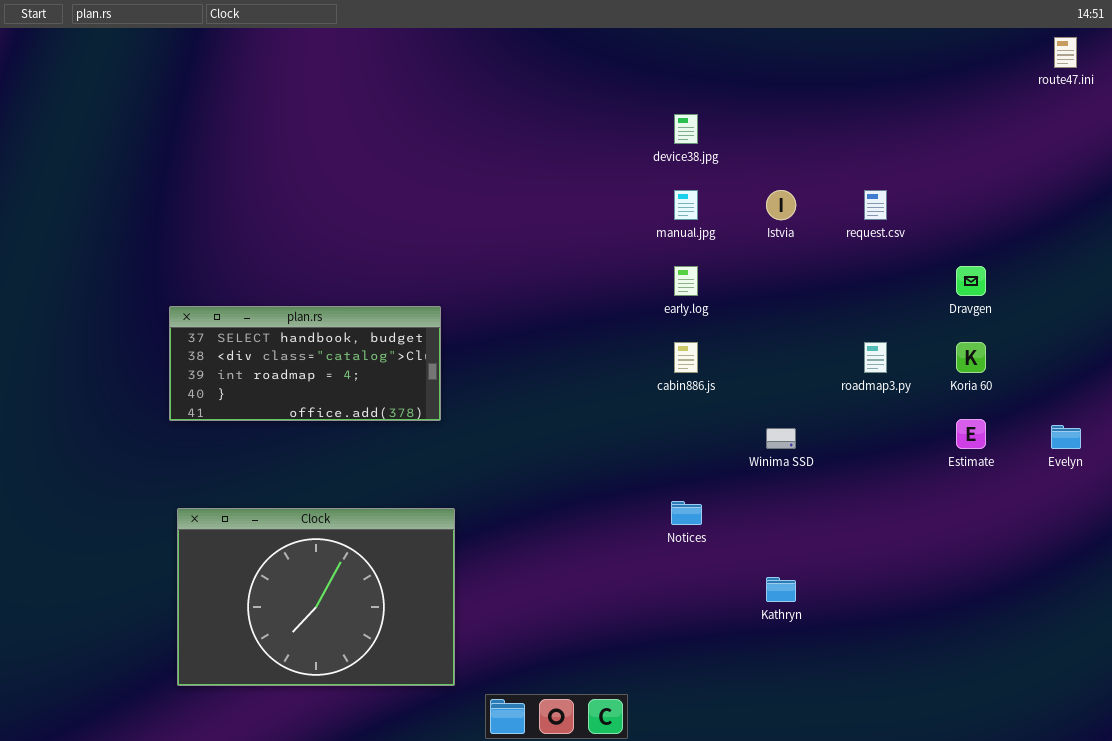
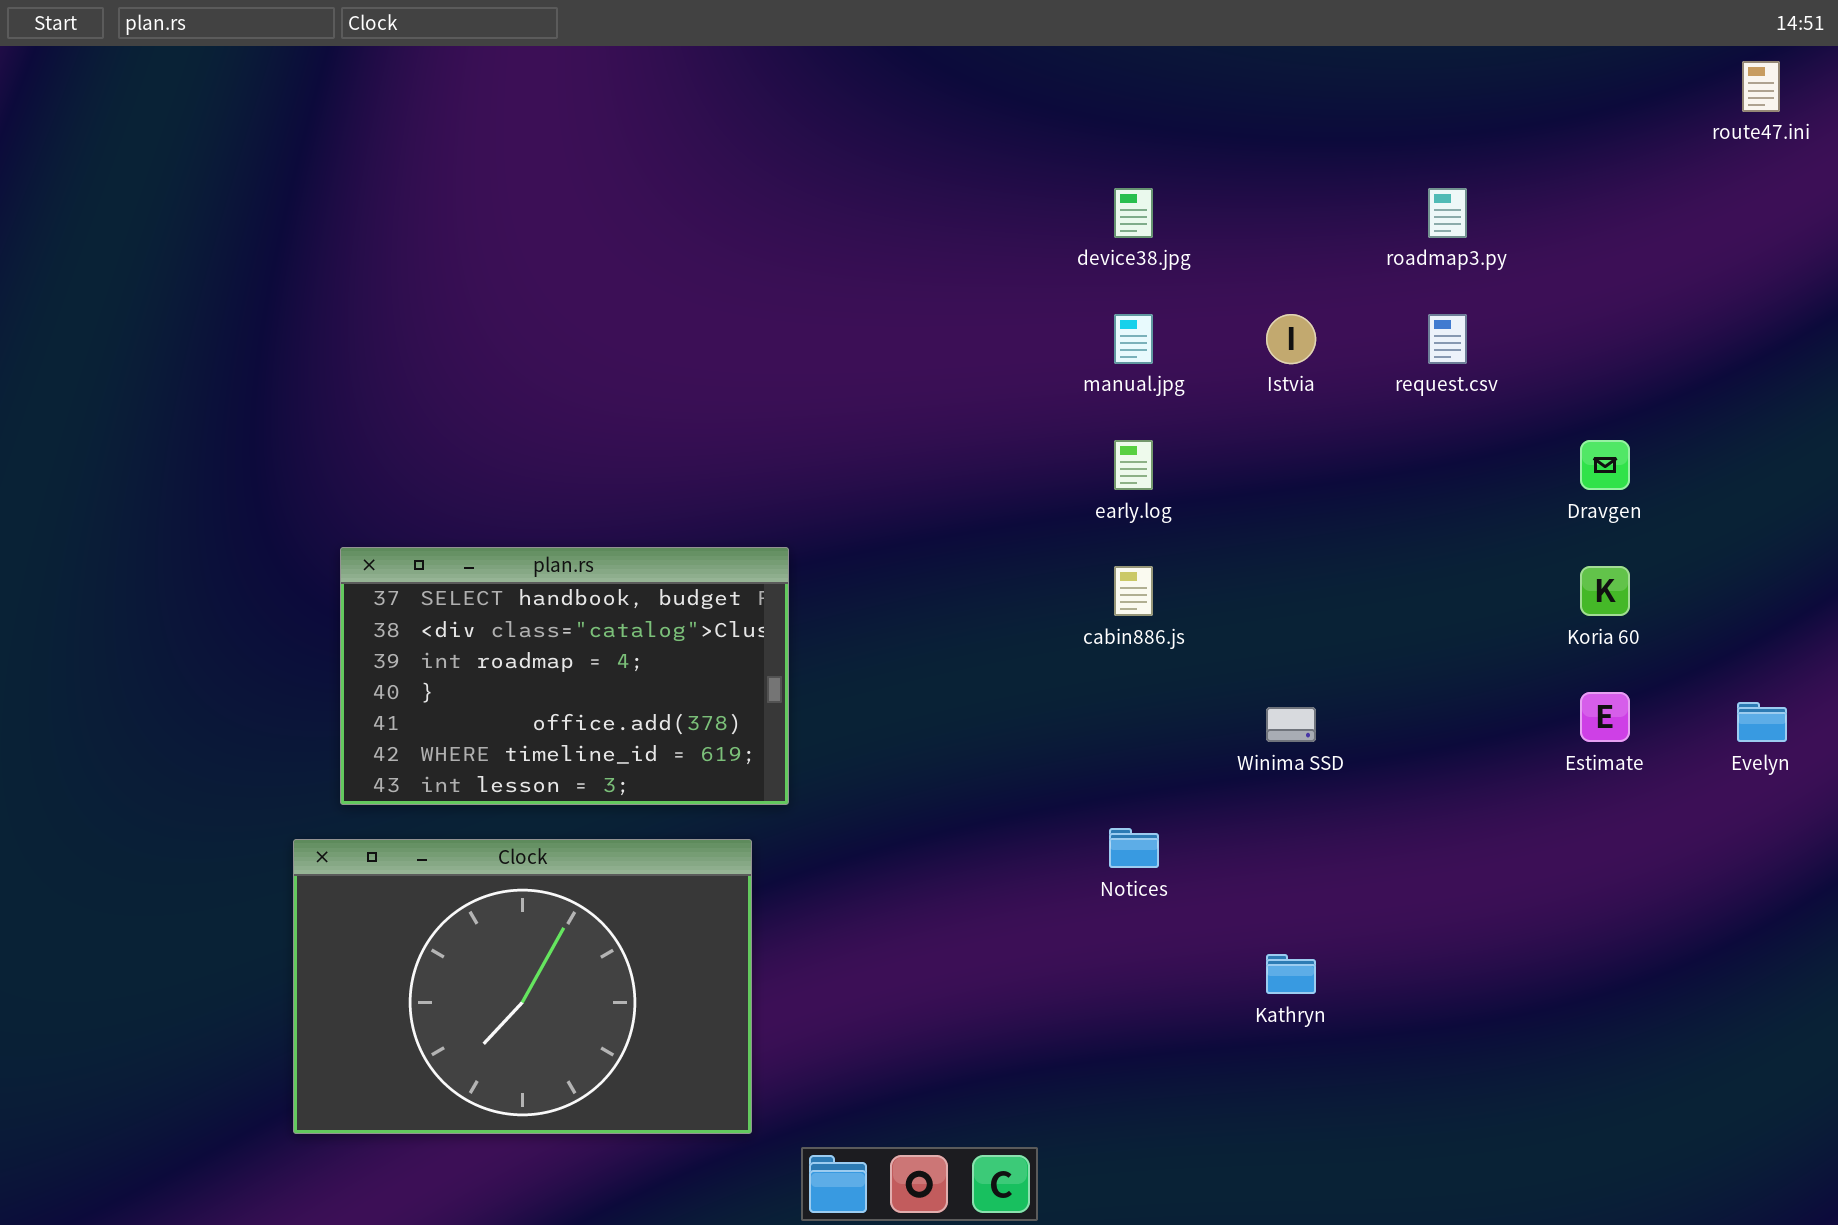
plan.rs: [169,306,441,421] -> [340,547,789,805], moved, resized
roadmap3.py: [864,342,887,373] -> [1428,188,1467,238], moved

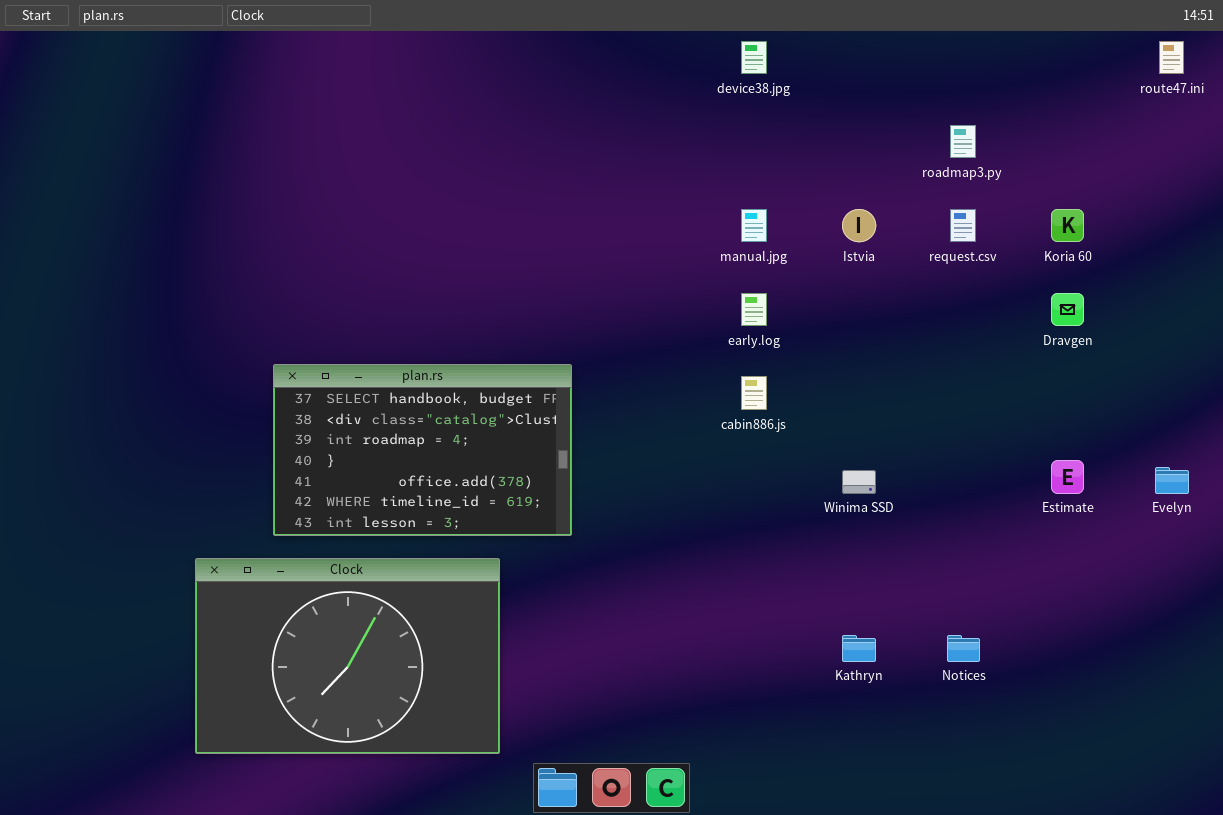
device38.jpg: [1114,188,1153,238] -> [741,41,767,74], moved
plan.rs: [340,547,789,805] -> [273,364,572,536], moved
Koria 60: [1580,566,1630,616] -> [1051,209,1084,242], moved
Notices: [1109,828,1159,868] -> [947,635,980,662], moved

